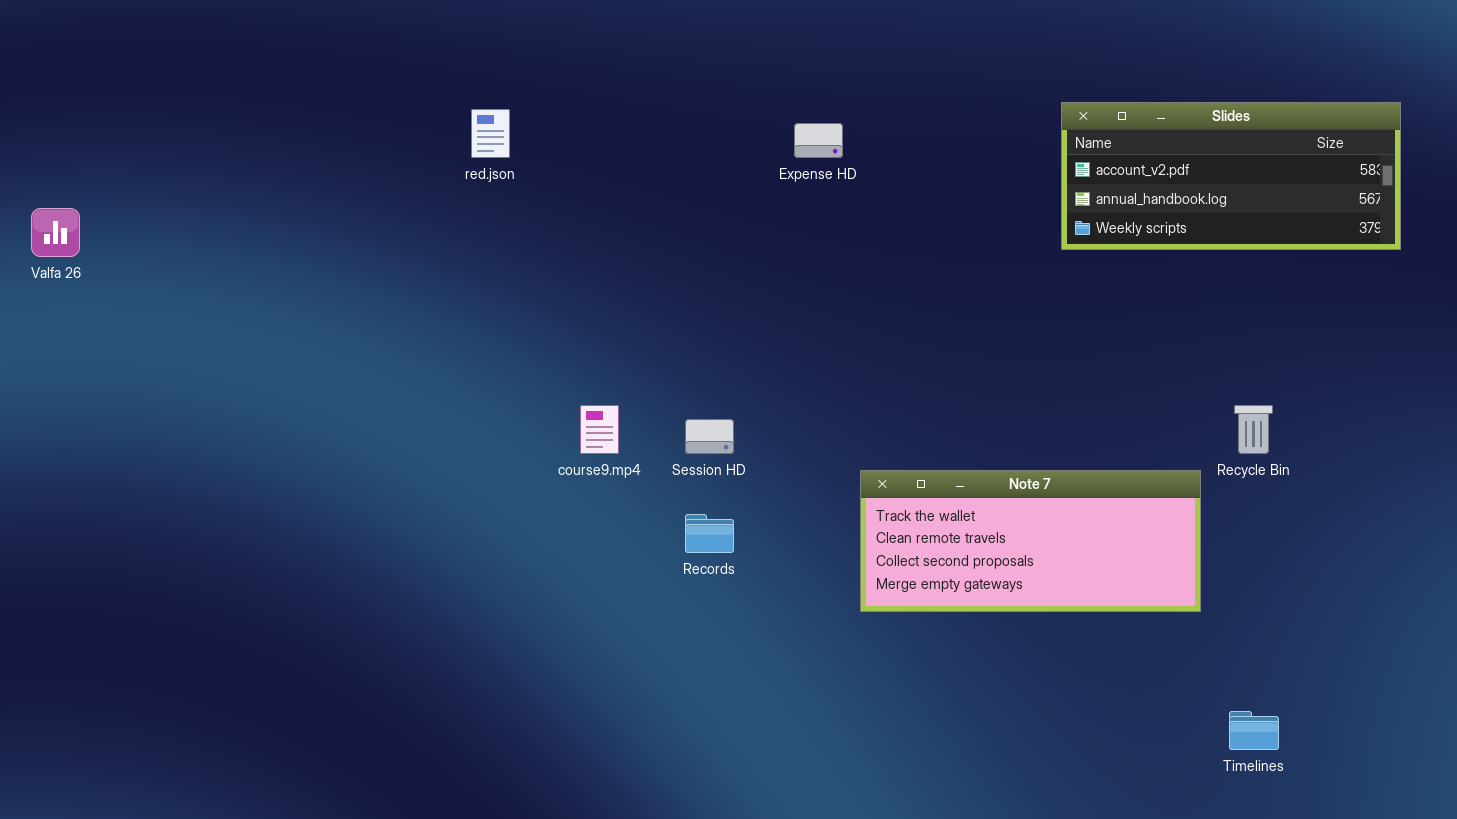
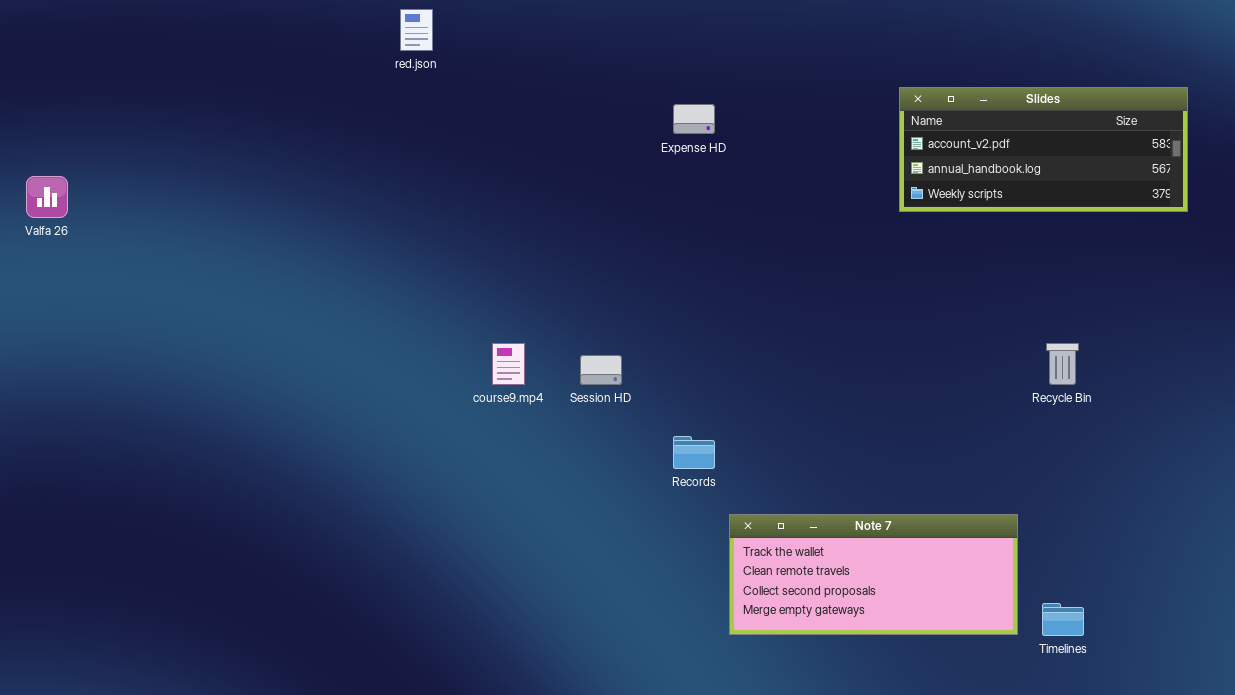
red.json: [471,109,510,158] -> [400,9,433,51], moved
Note 7: [860,470,1201,612] -> [729,514,1018,635], moved
Records: [685,514,734,553] -> [673,436,715,469], moved

